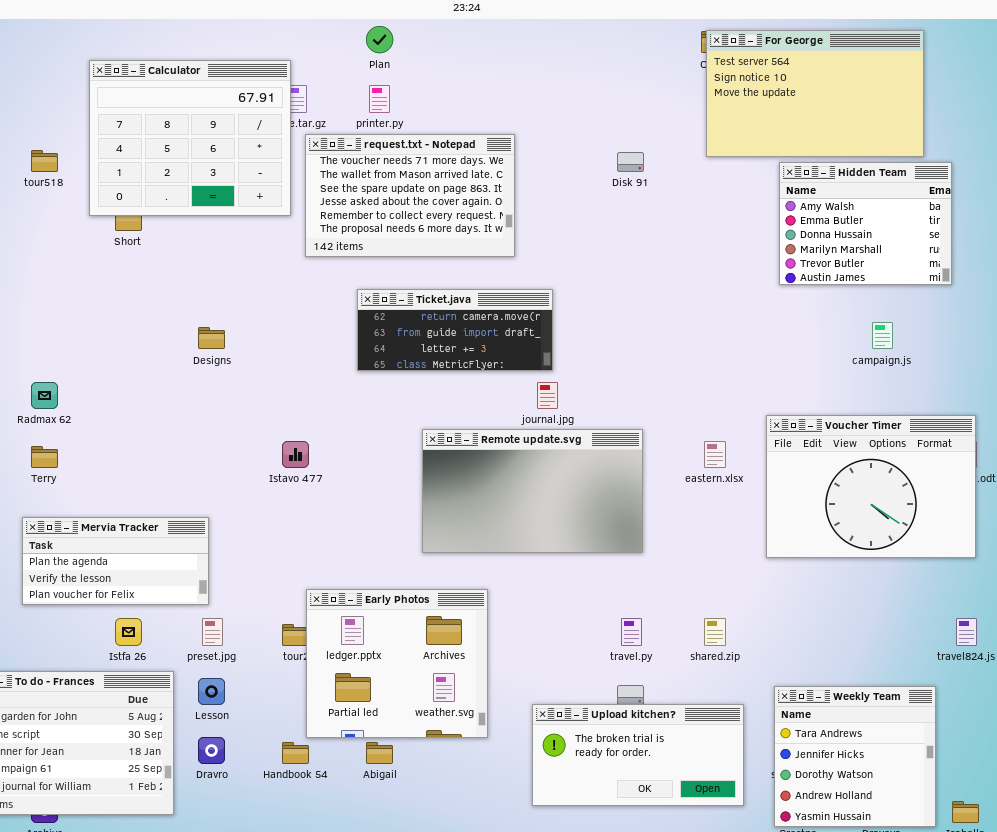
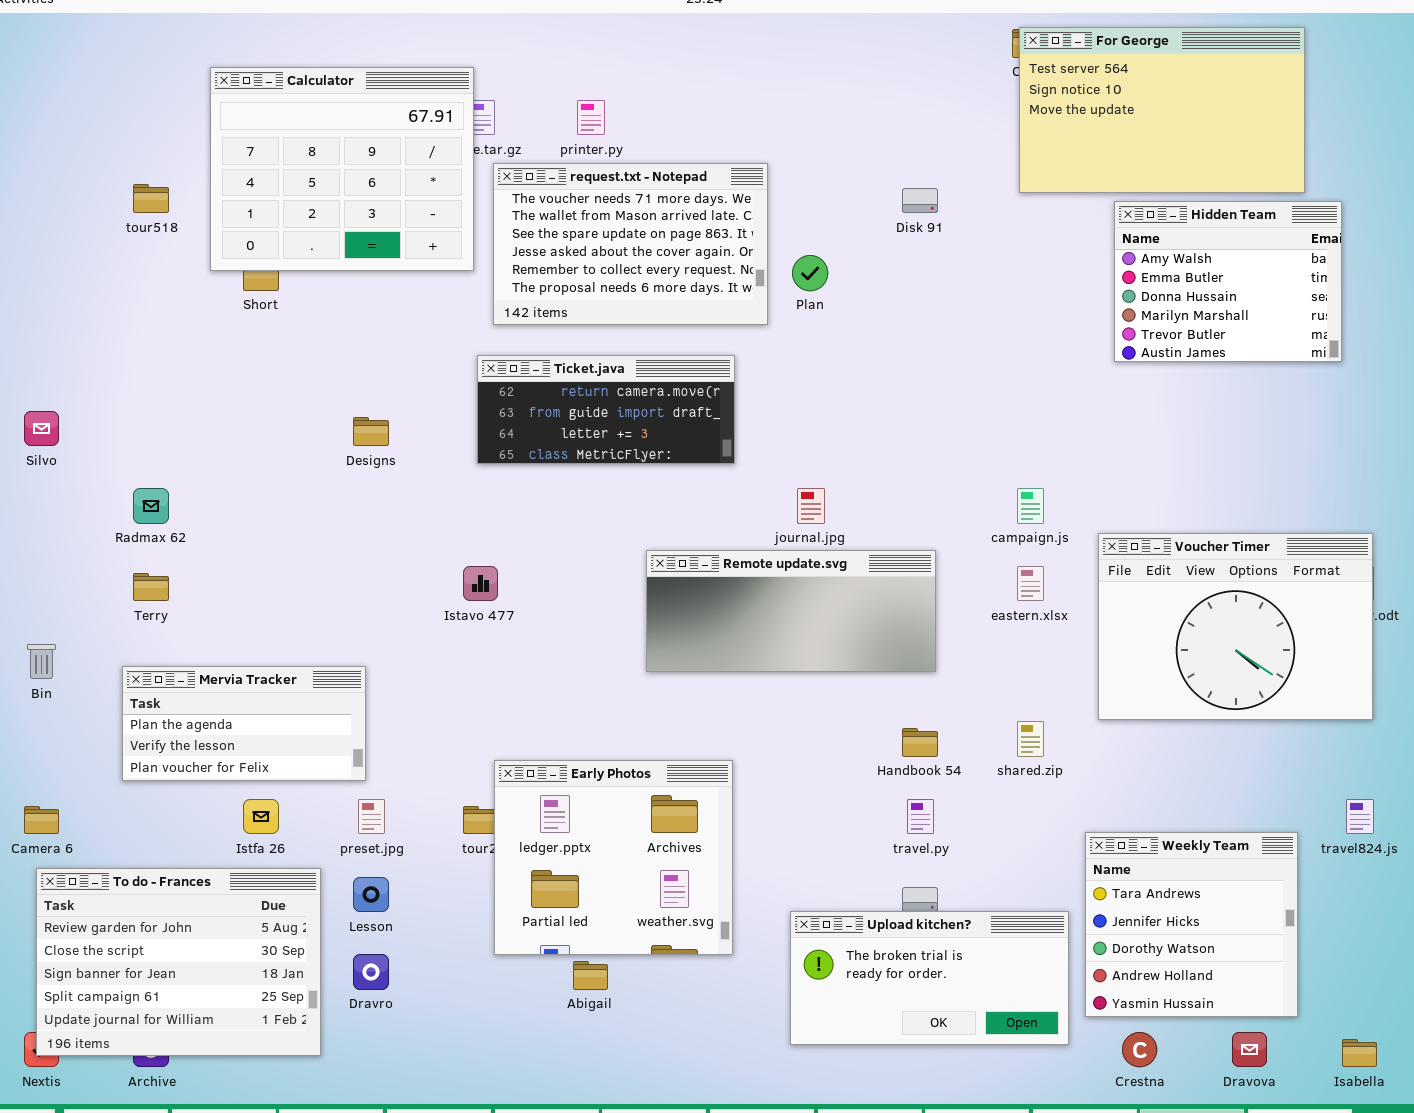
Plan: [366,26,393,53] -> [792,255,828,291], moved
Ticket.java: [357,289,553,371] -> [477,355,735,464], moved
campaign.js: [872,322,893,349] -> [1017,488,1044,524], moved
Remote update.svg: [422,429,643,553] -> [646,550,936,672], resized
shared.zip: [704,618,726,646] -> [1017,721,1044,757], moved
Weekly Team: [774,686,936,827] -> [1085,832,1298,1017], moved
Handbook 54: [282,742,309,764] -> [902,728,938,757], moved

